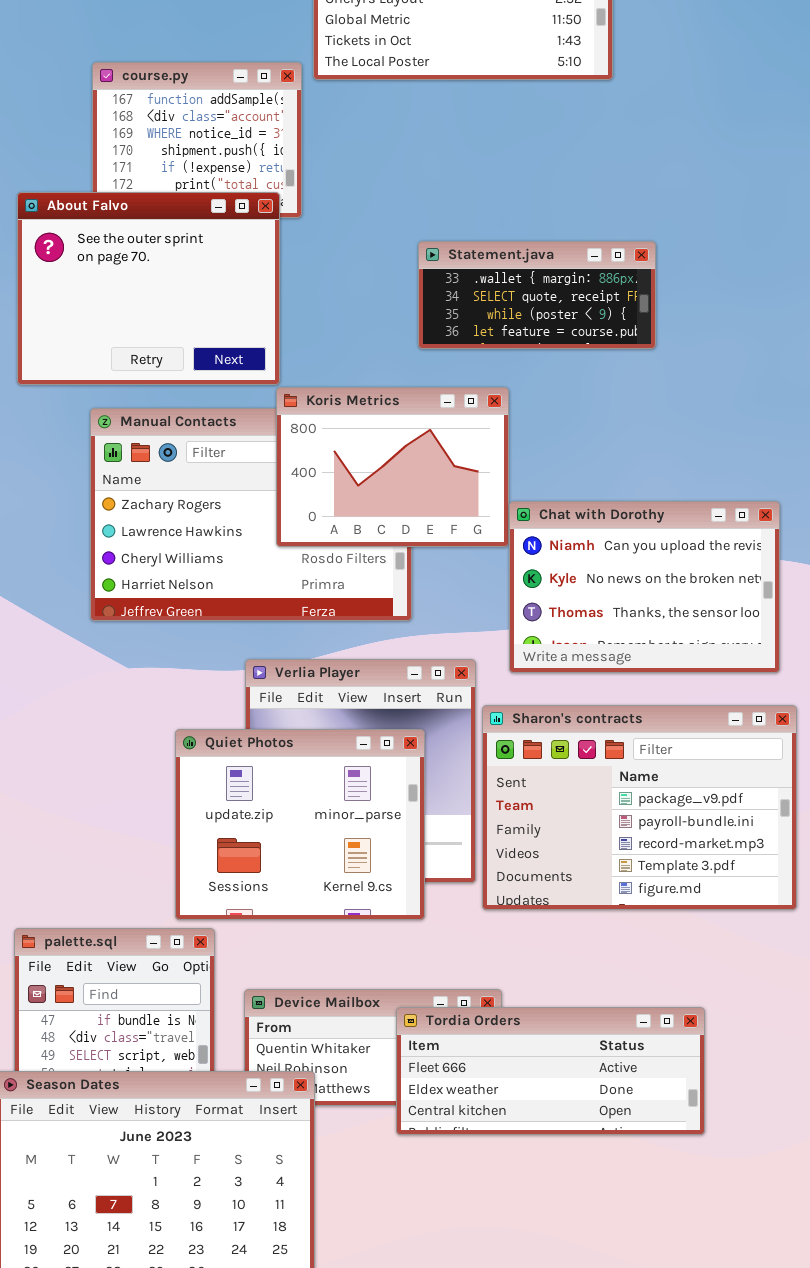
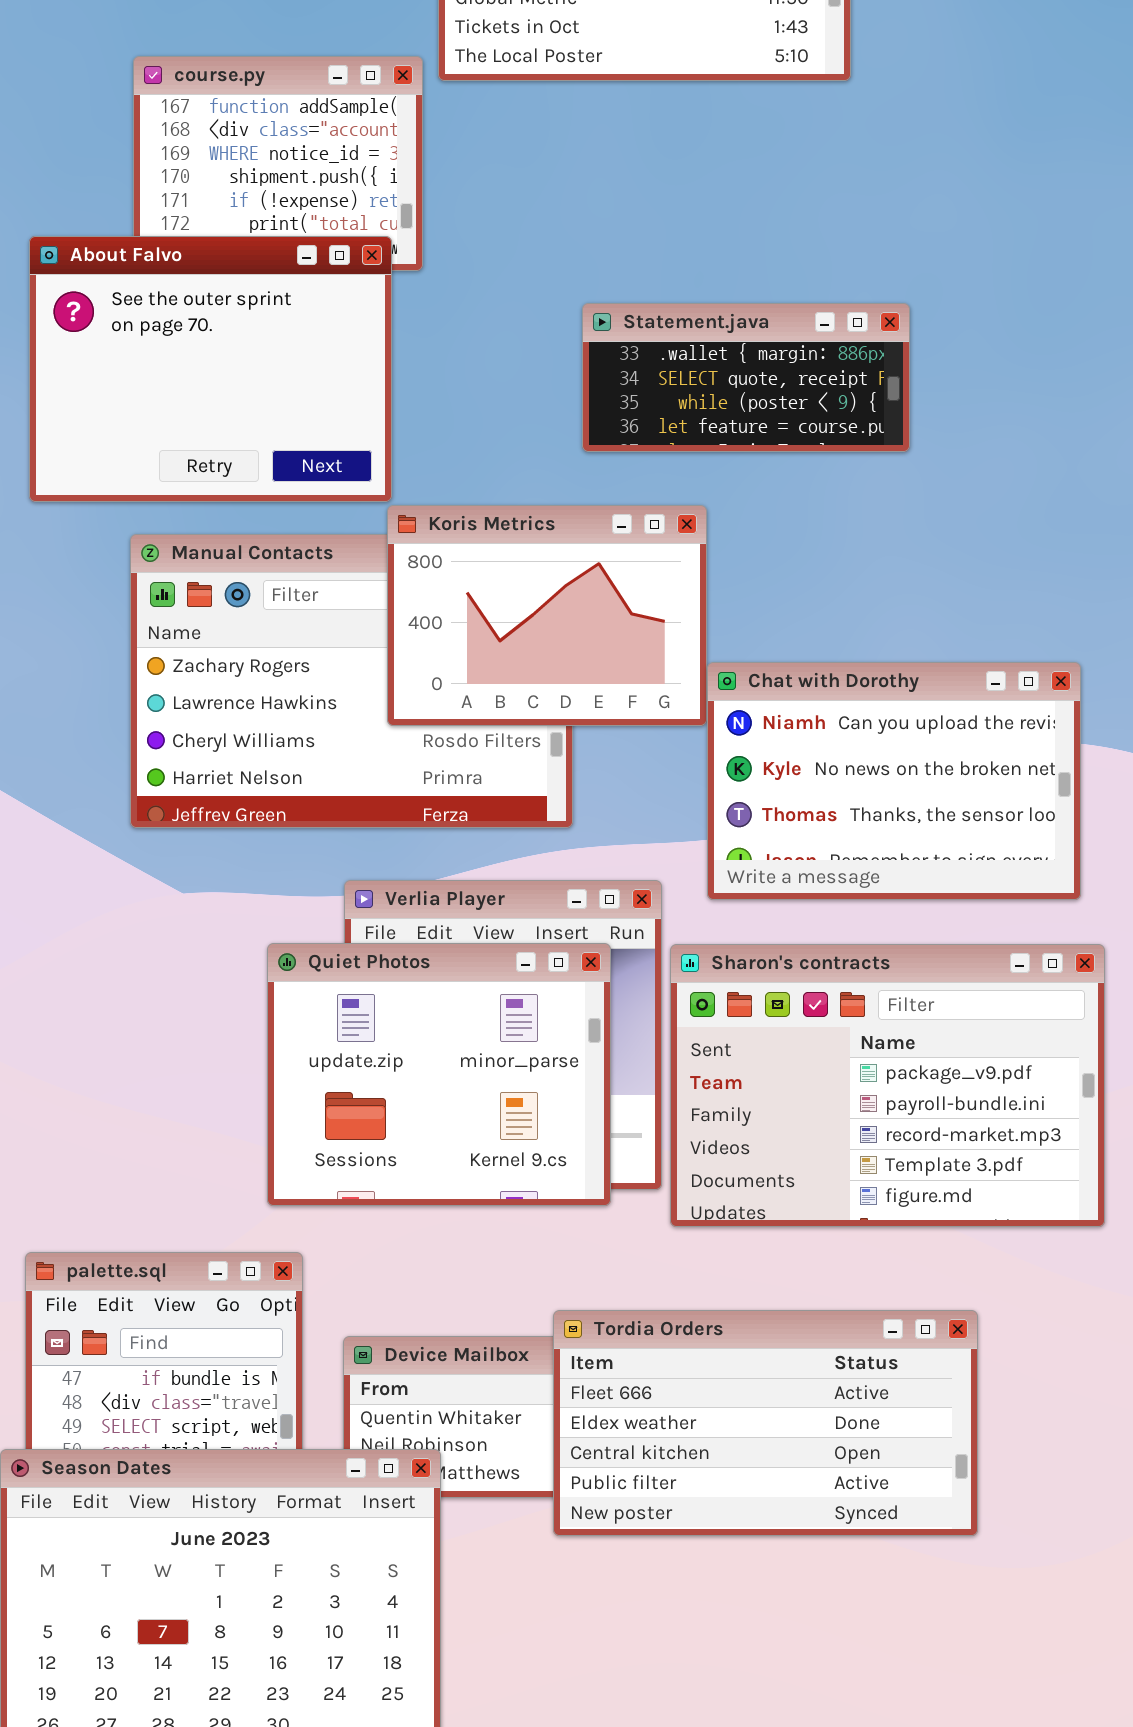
Quiet Photos: [175,729,425,920] -> [267,943,611,1206], moved
Tordia Orders: [396,1007,705,1135] -> [553,1310,978,1536], resized

